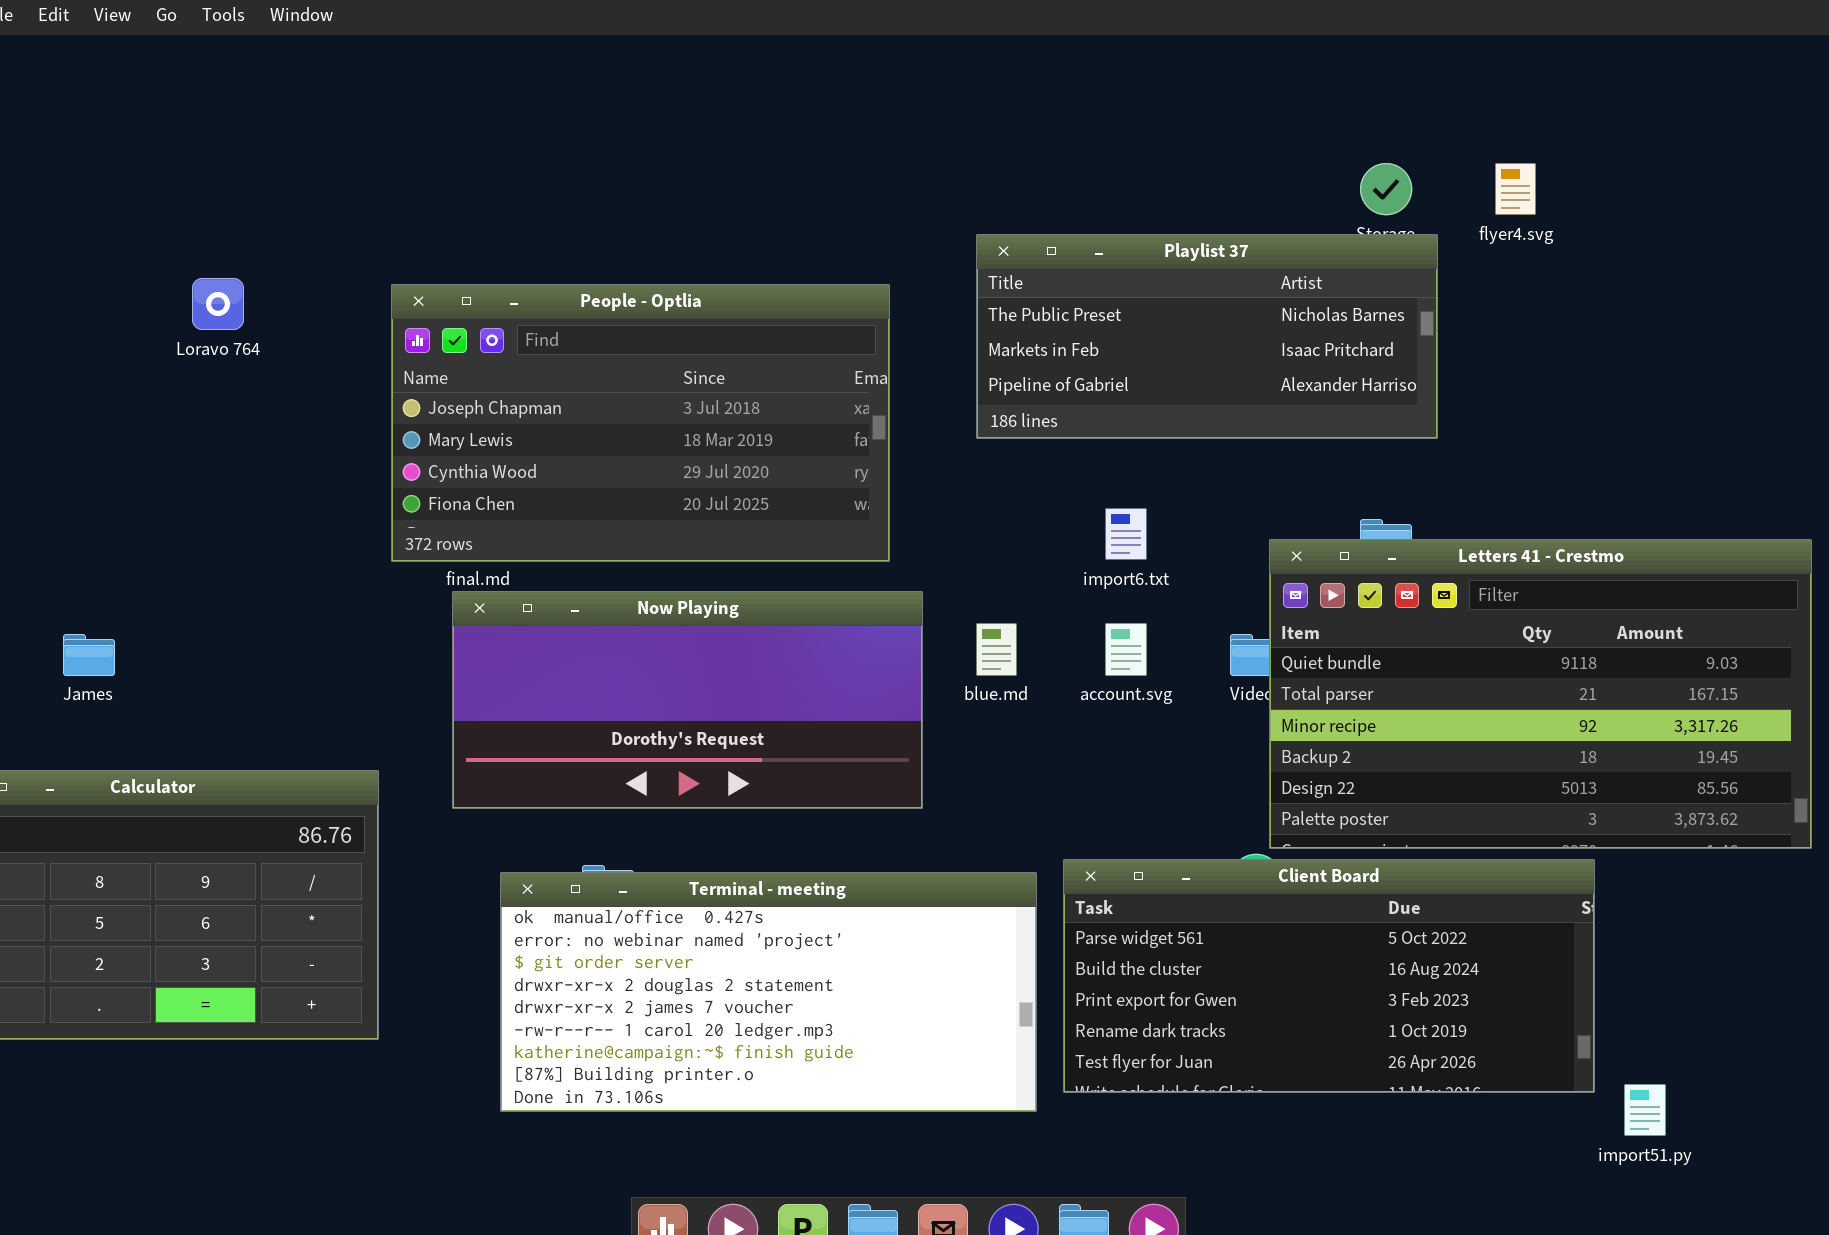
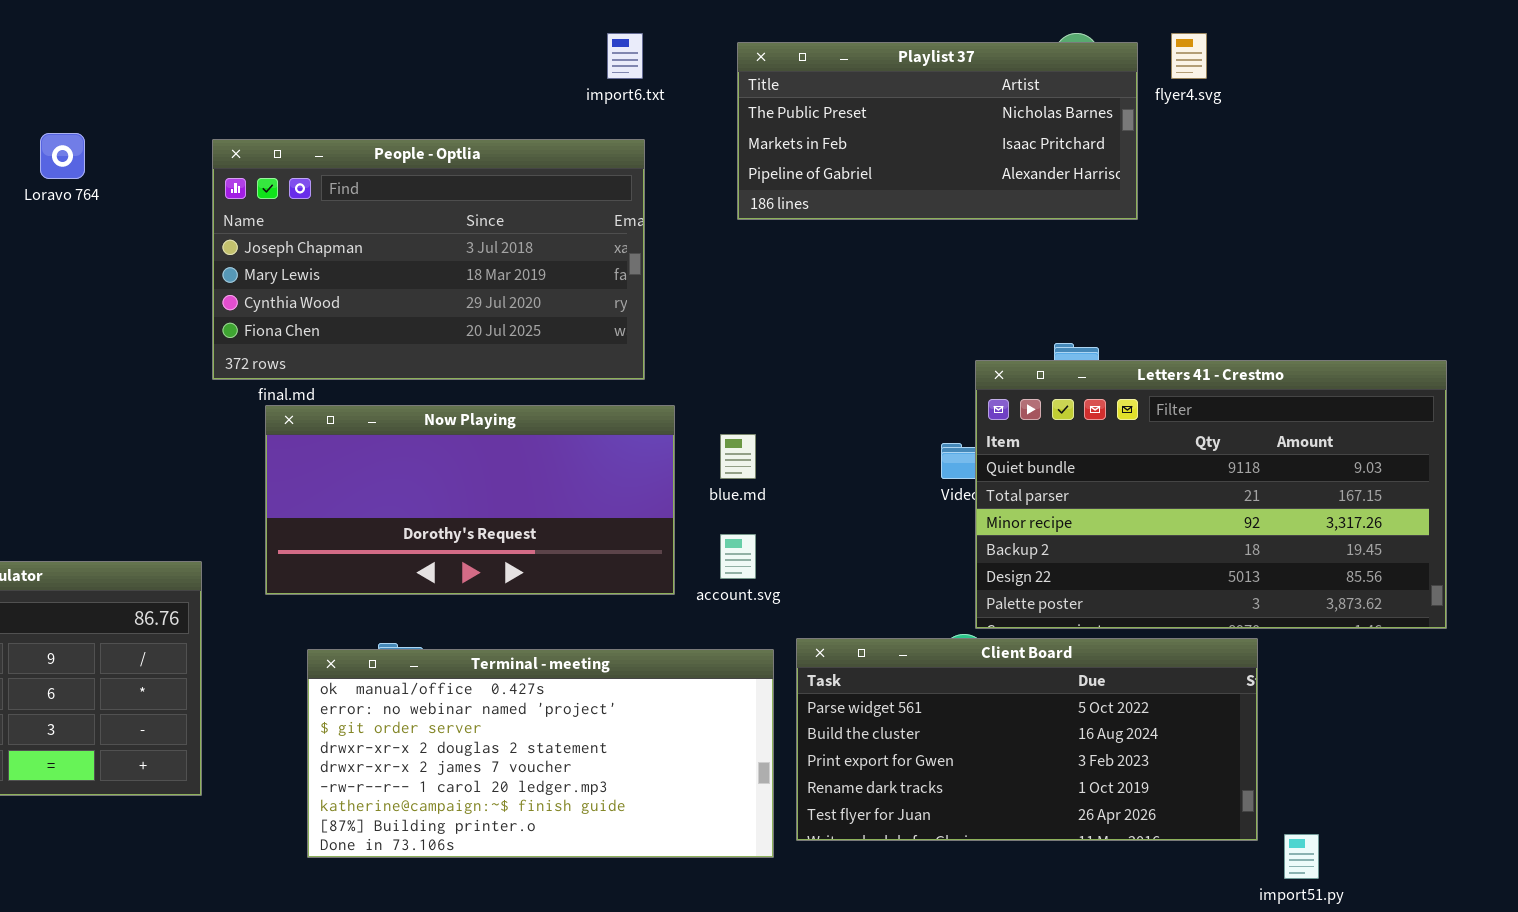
Playlist 37: [976,234,1438,439] -> [737,42,1138,220], moved
import6.txt: [1105,508,1147,560] -> [607,33,643,79], moved
account.svg: [1105,623,1147,676] -> [720,534,756,579], moved

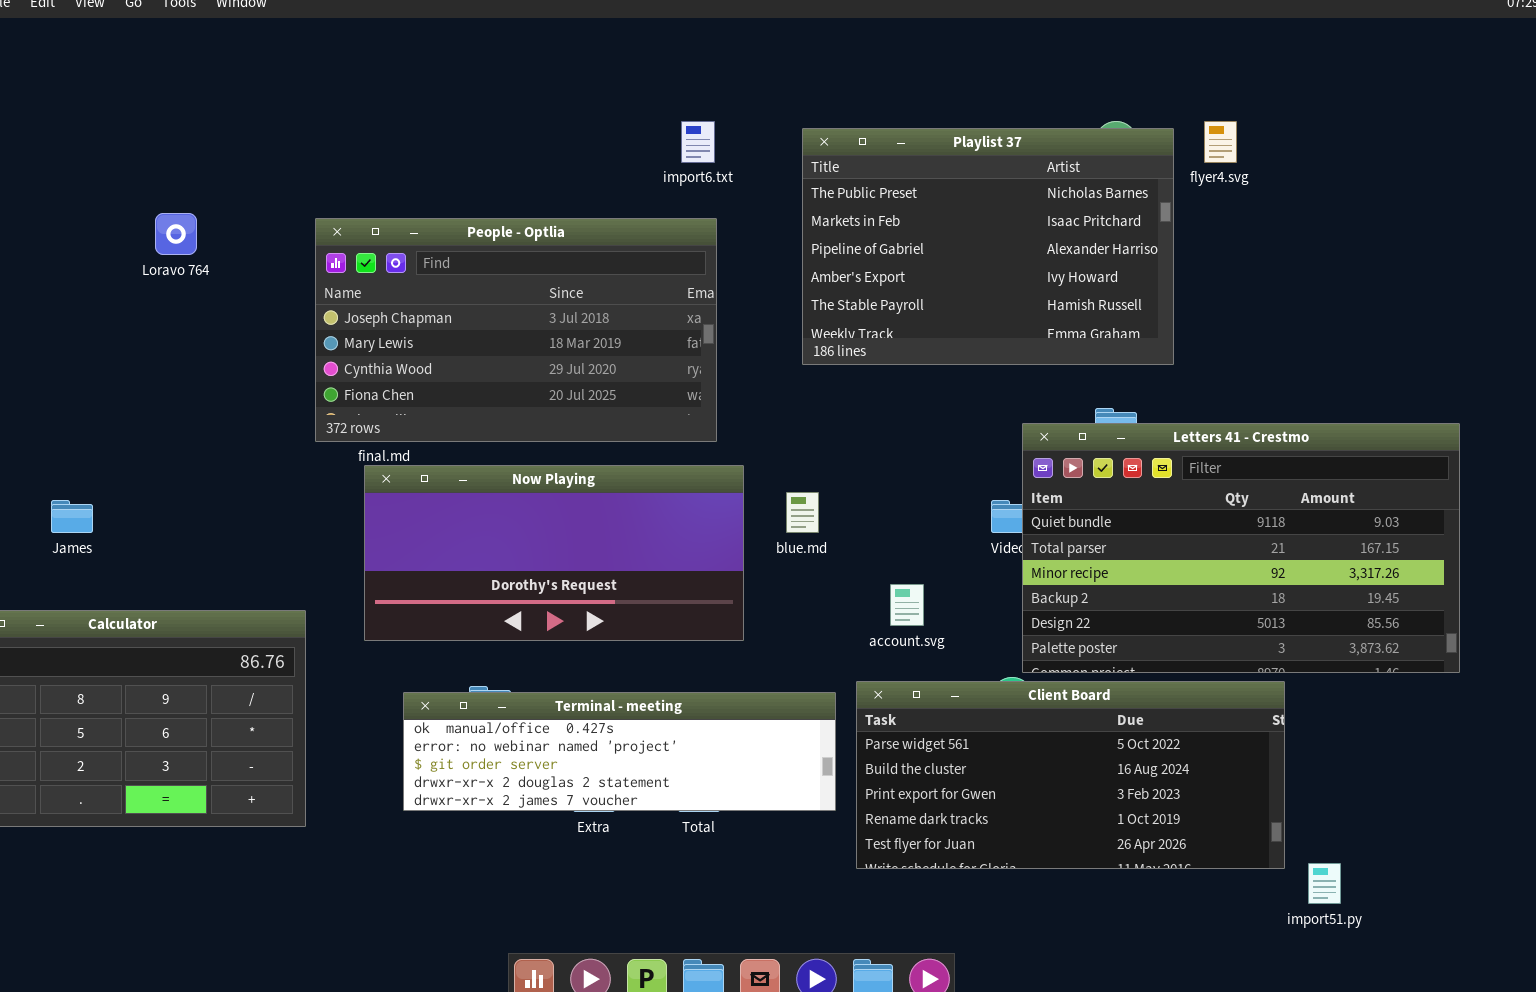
Playlist 37: [737,42,1138,220] -> [802,128,1174,365], resized
account.svg: [720,534,756,579] -> [890,584,924,626], moved
Terminal - meeting: [307,649,774,858] -> [403,692,836,811], resized

